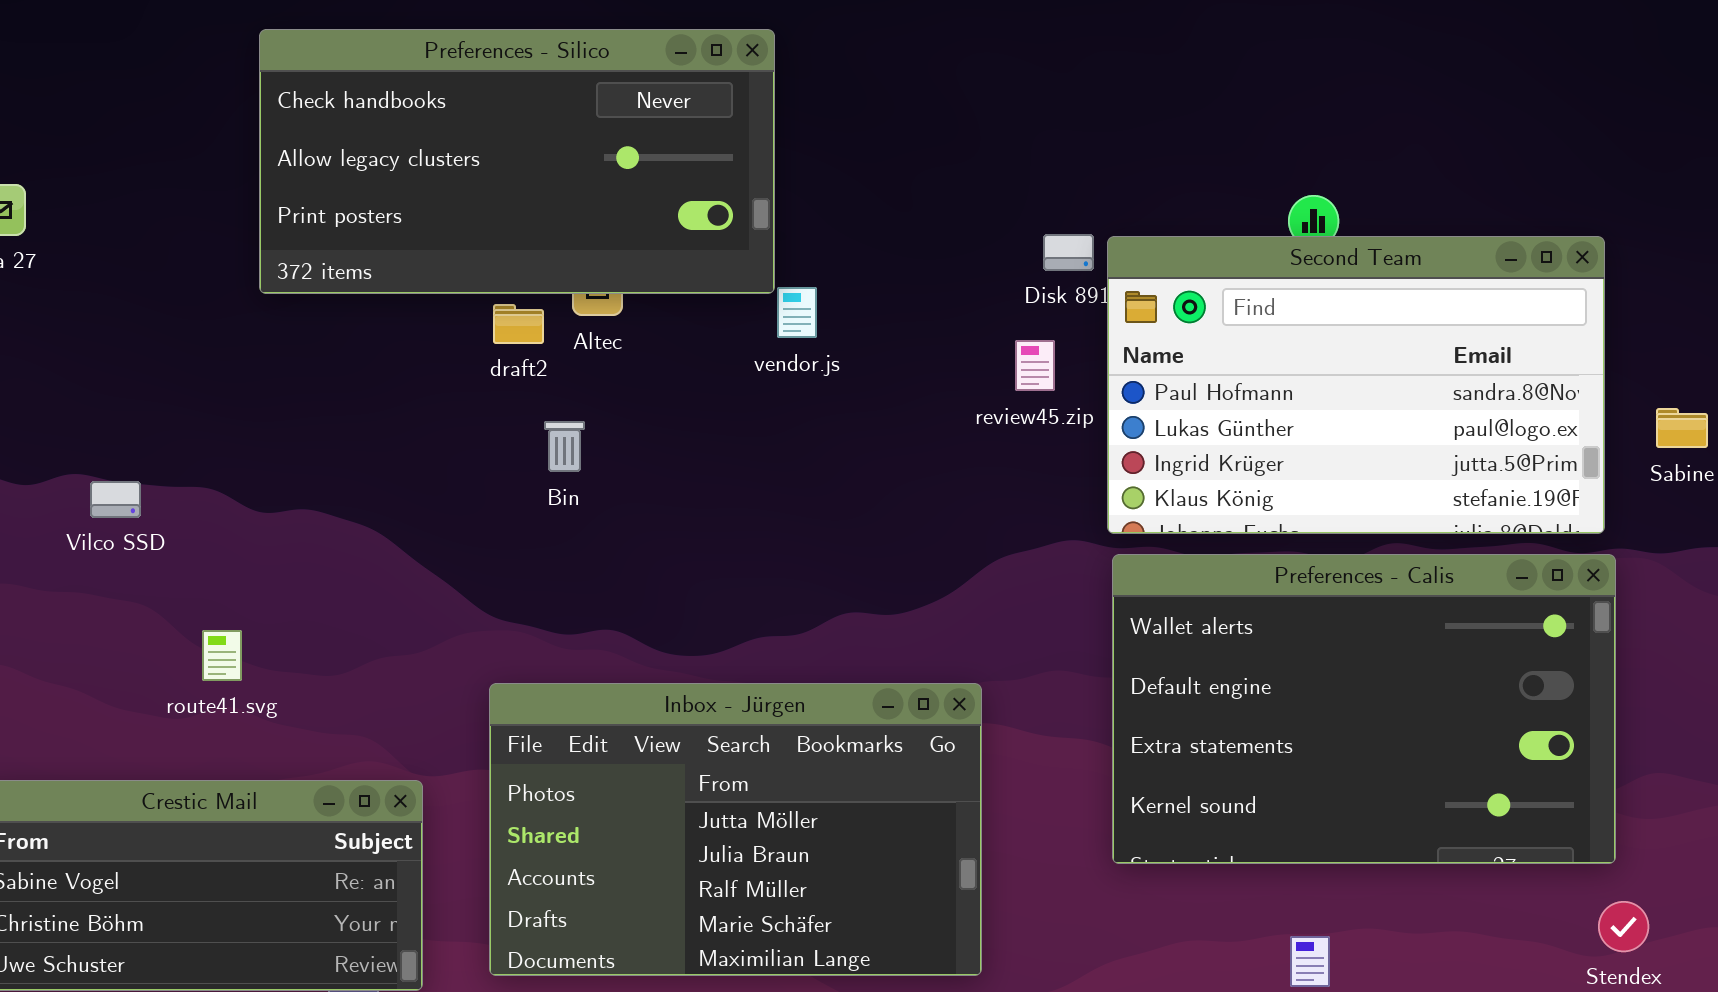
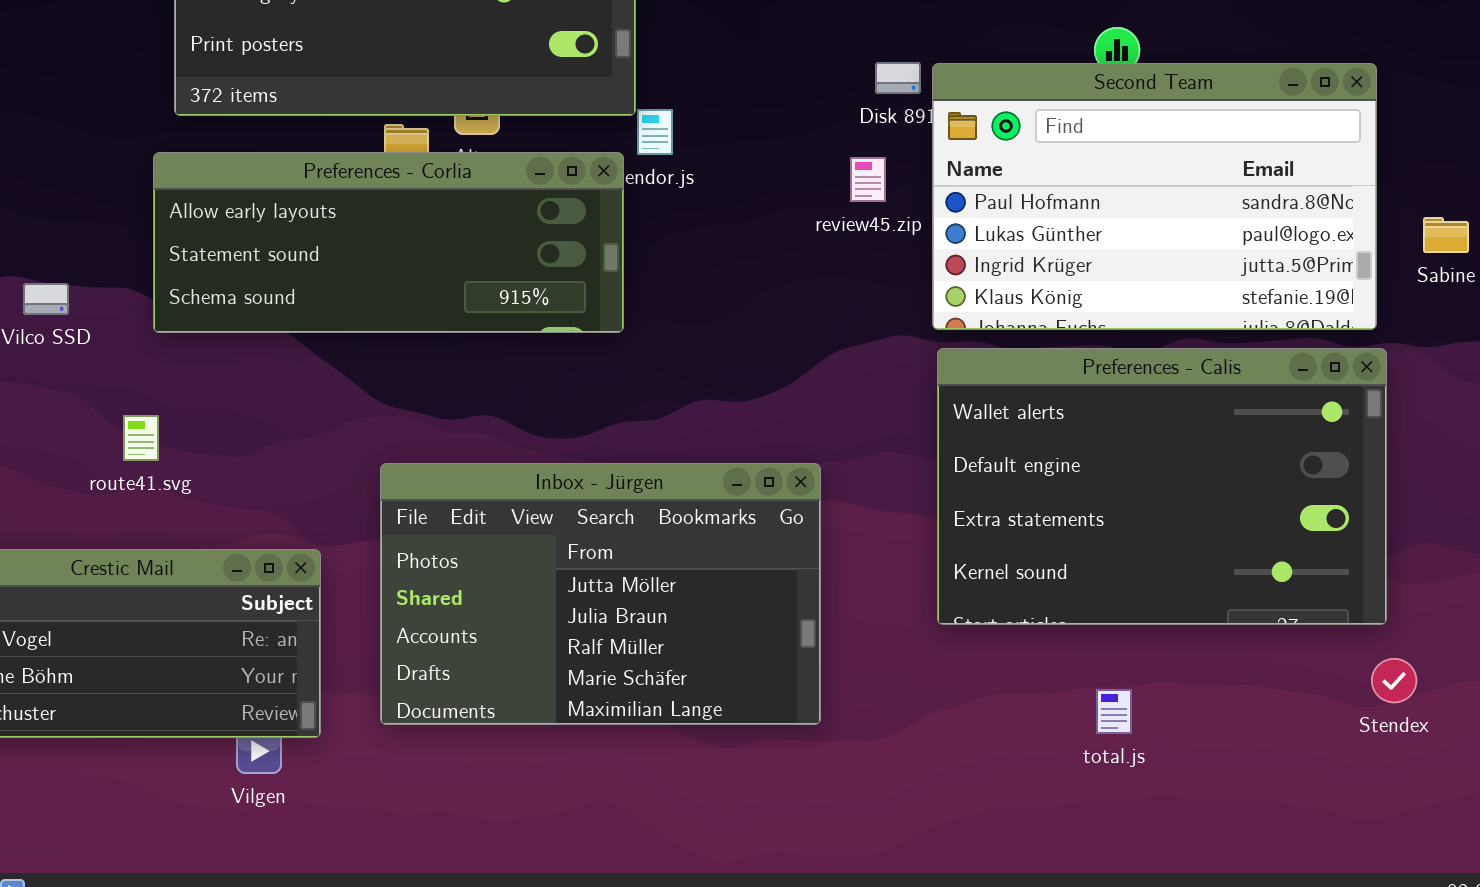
Preferences - Corlia: none -> [153,152,624,333], opened

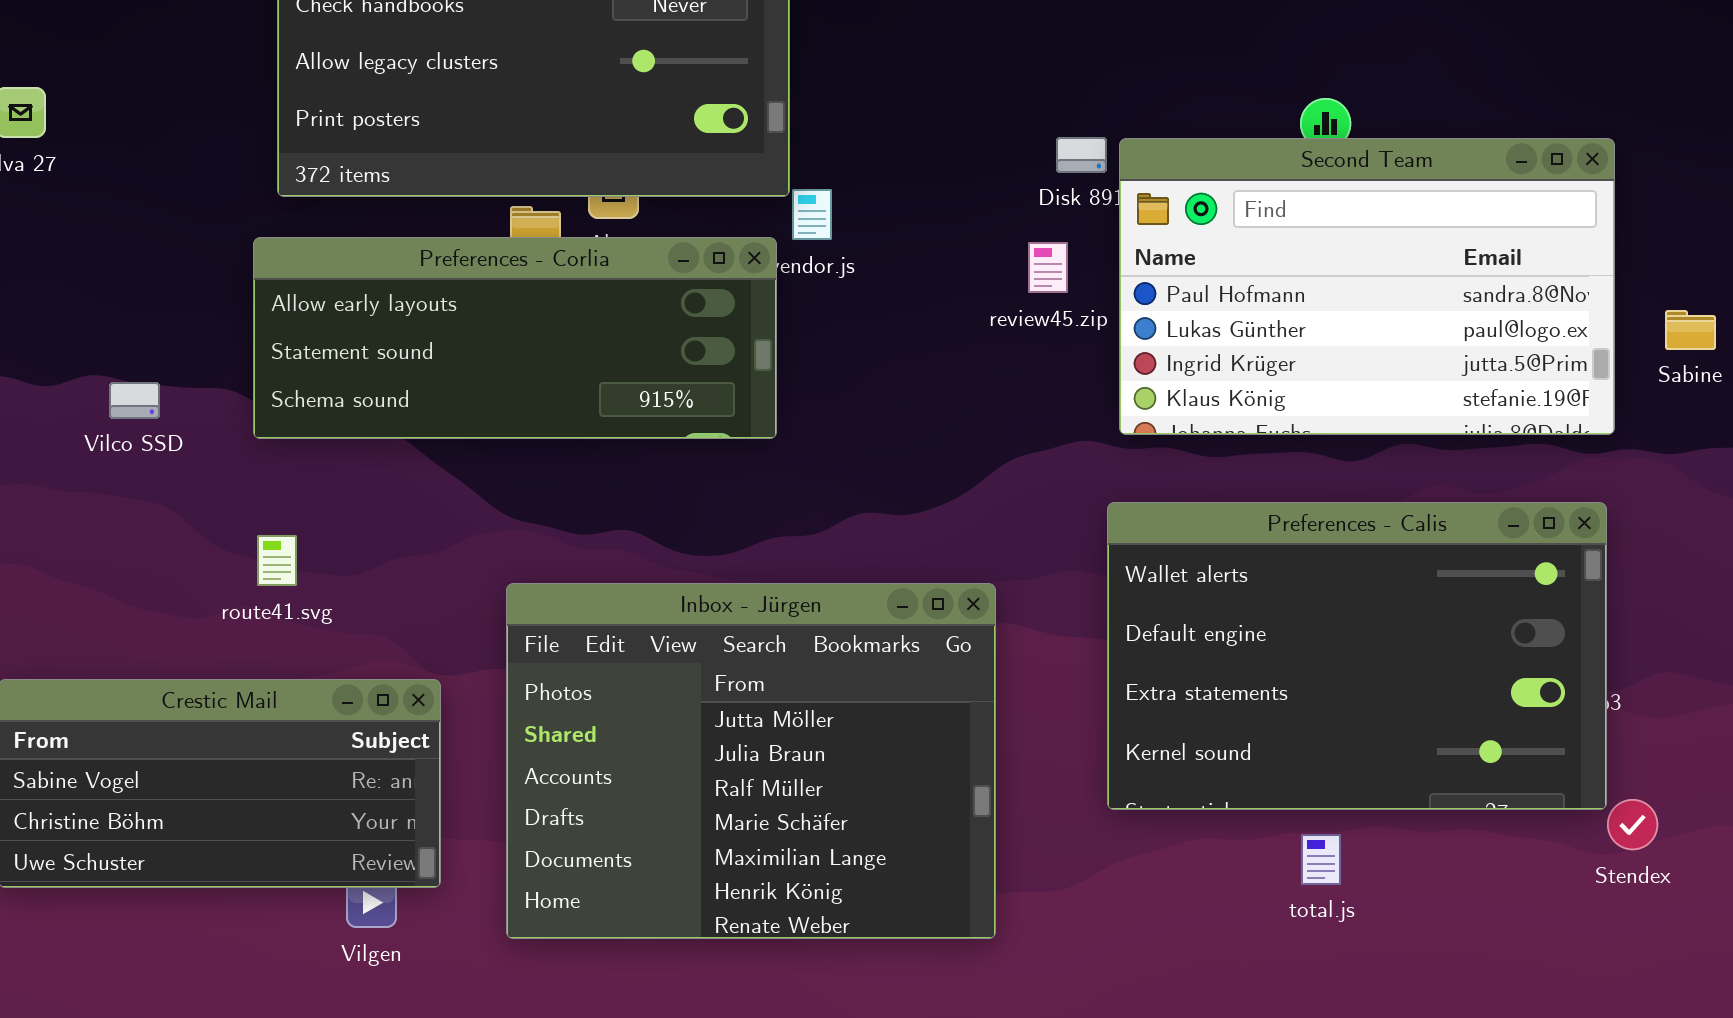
Preferences - Calis: [937,348,1387,625] -> [1107,502,1607,810], moved
route41.svg: [123,415,159,461] -> [257,535,297,586], moved
Inbox - Jürgen: [380,463,821,725] -> [506,583,996,939], resized

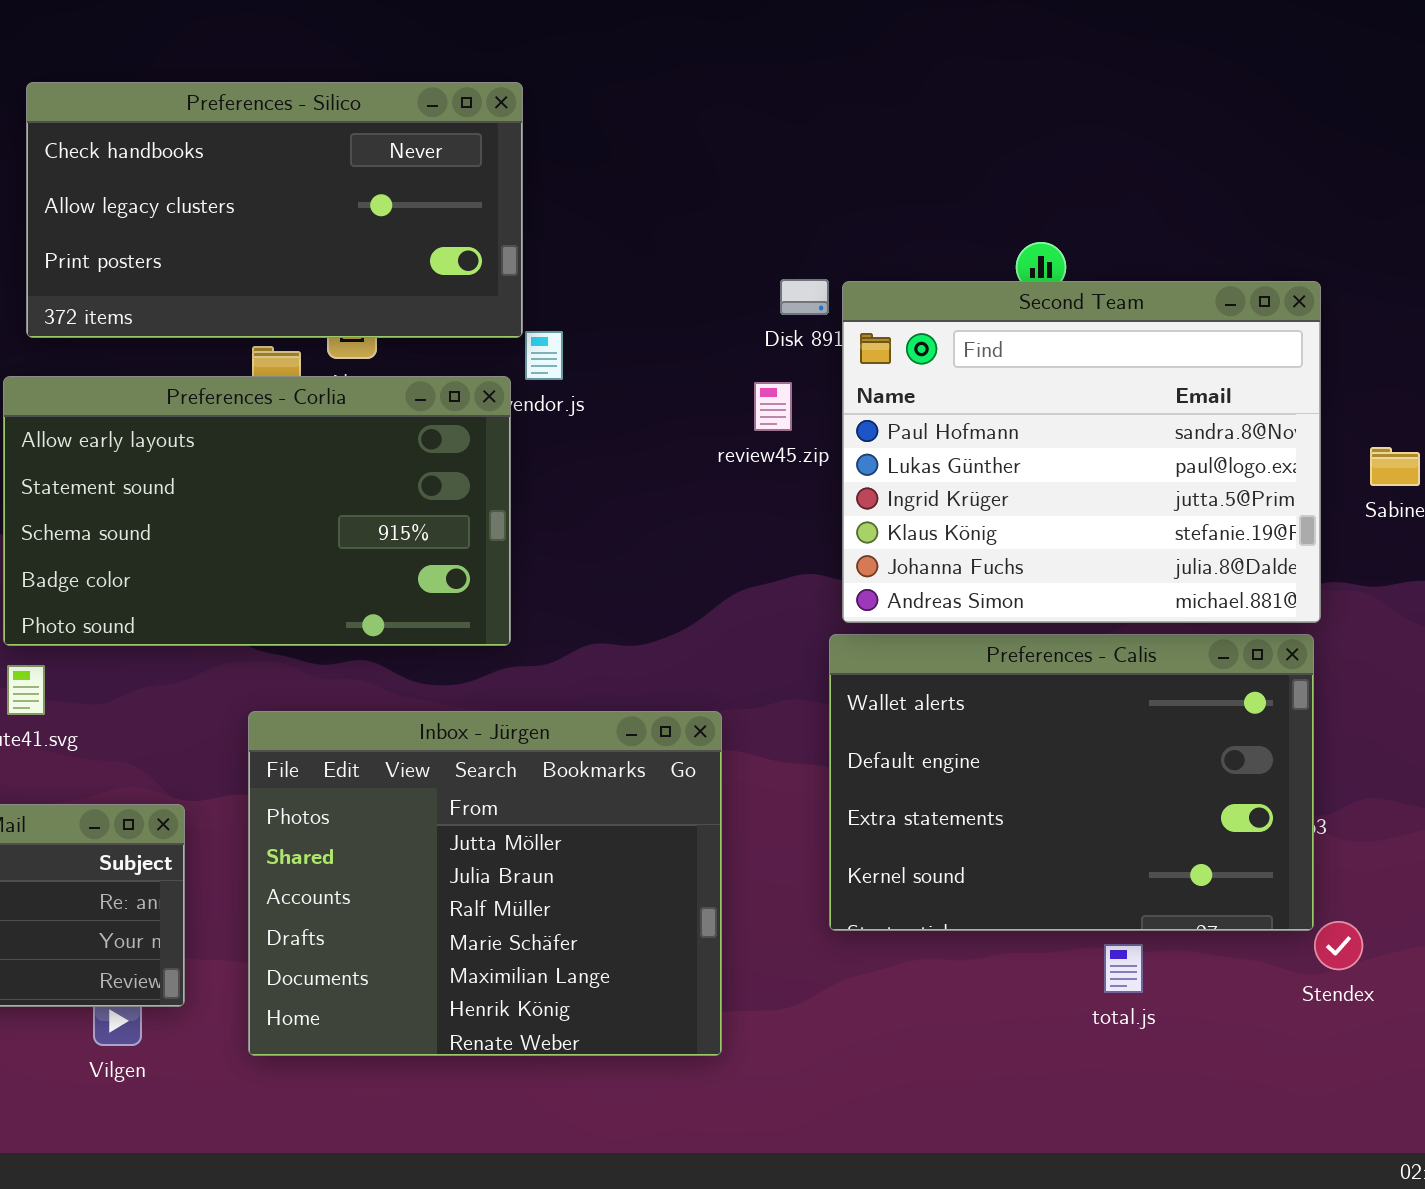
Second Team: [1119,138,1615,435] -> [842,281,1321,623], resized
Preferences - Corlia: [253,237,777,439] -> [3,376,511,646], resized
total.js: [1301,834,1341,885] -> [1104,944,1143,993], moved

